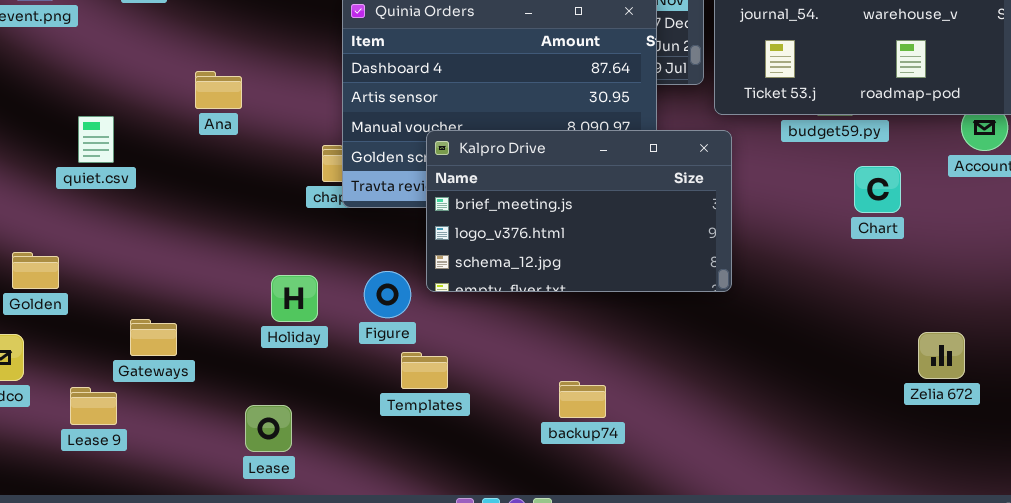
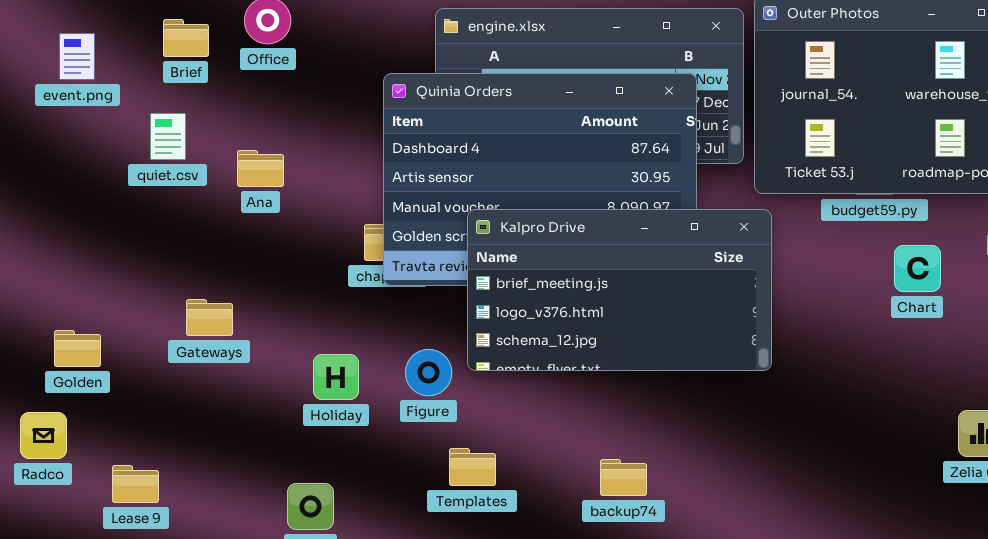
quiet.csv: [78,116,114,163] -> [150,113,186,160], moved
Gateways: [130,319,177,356] -> [186,299,233,336], moved
Templates: [401,352,448,389] -> [449,448,496,486], moved

